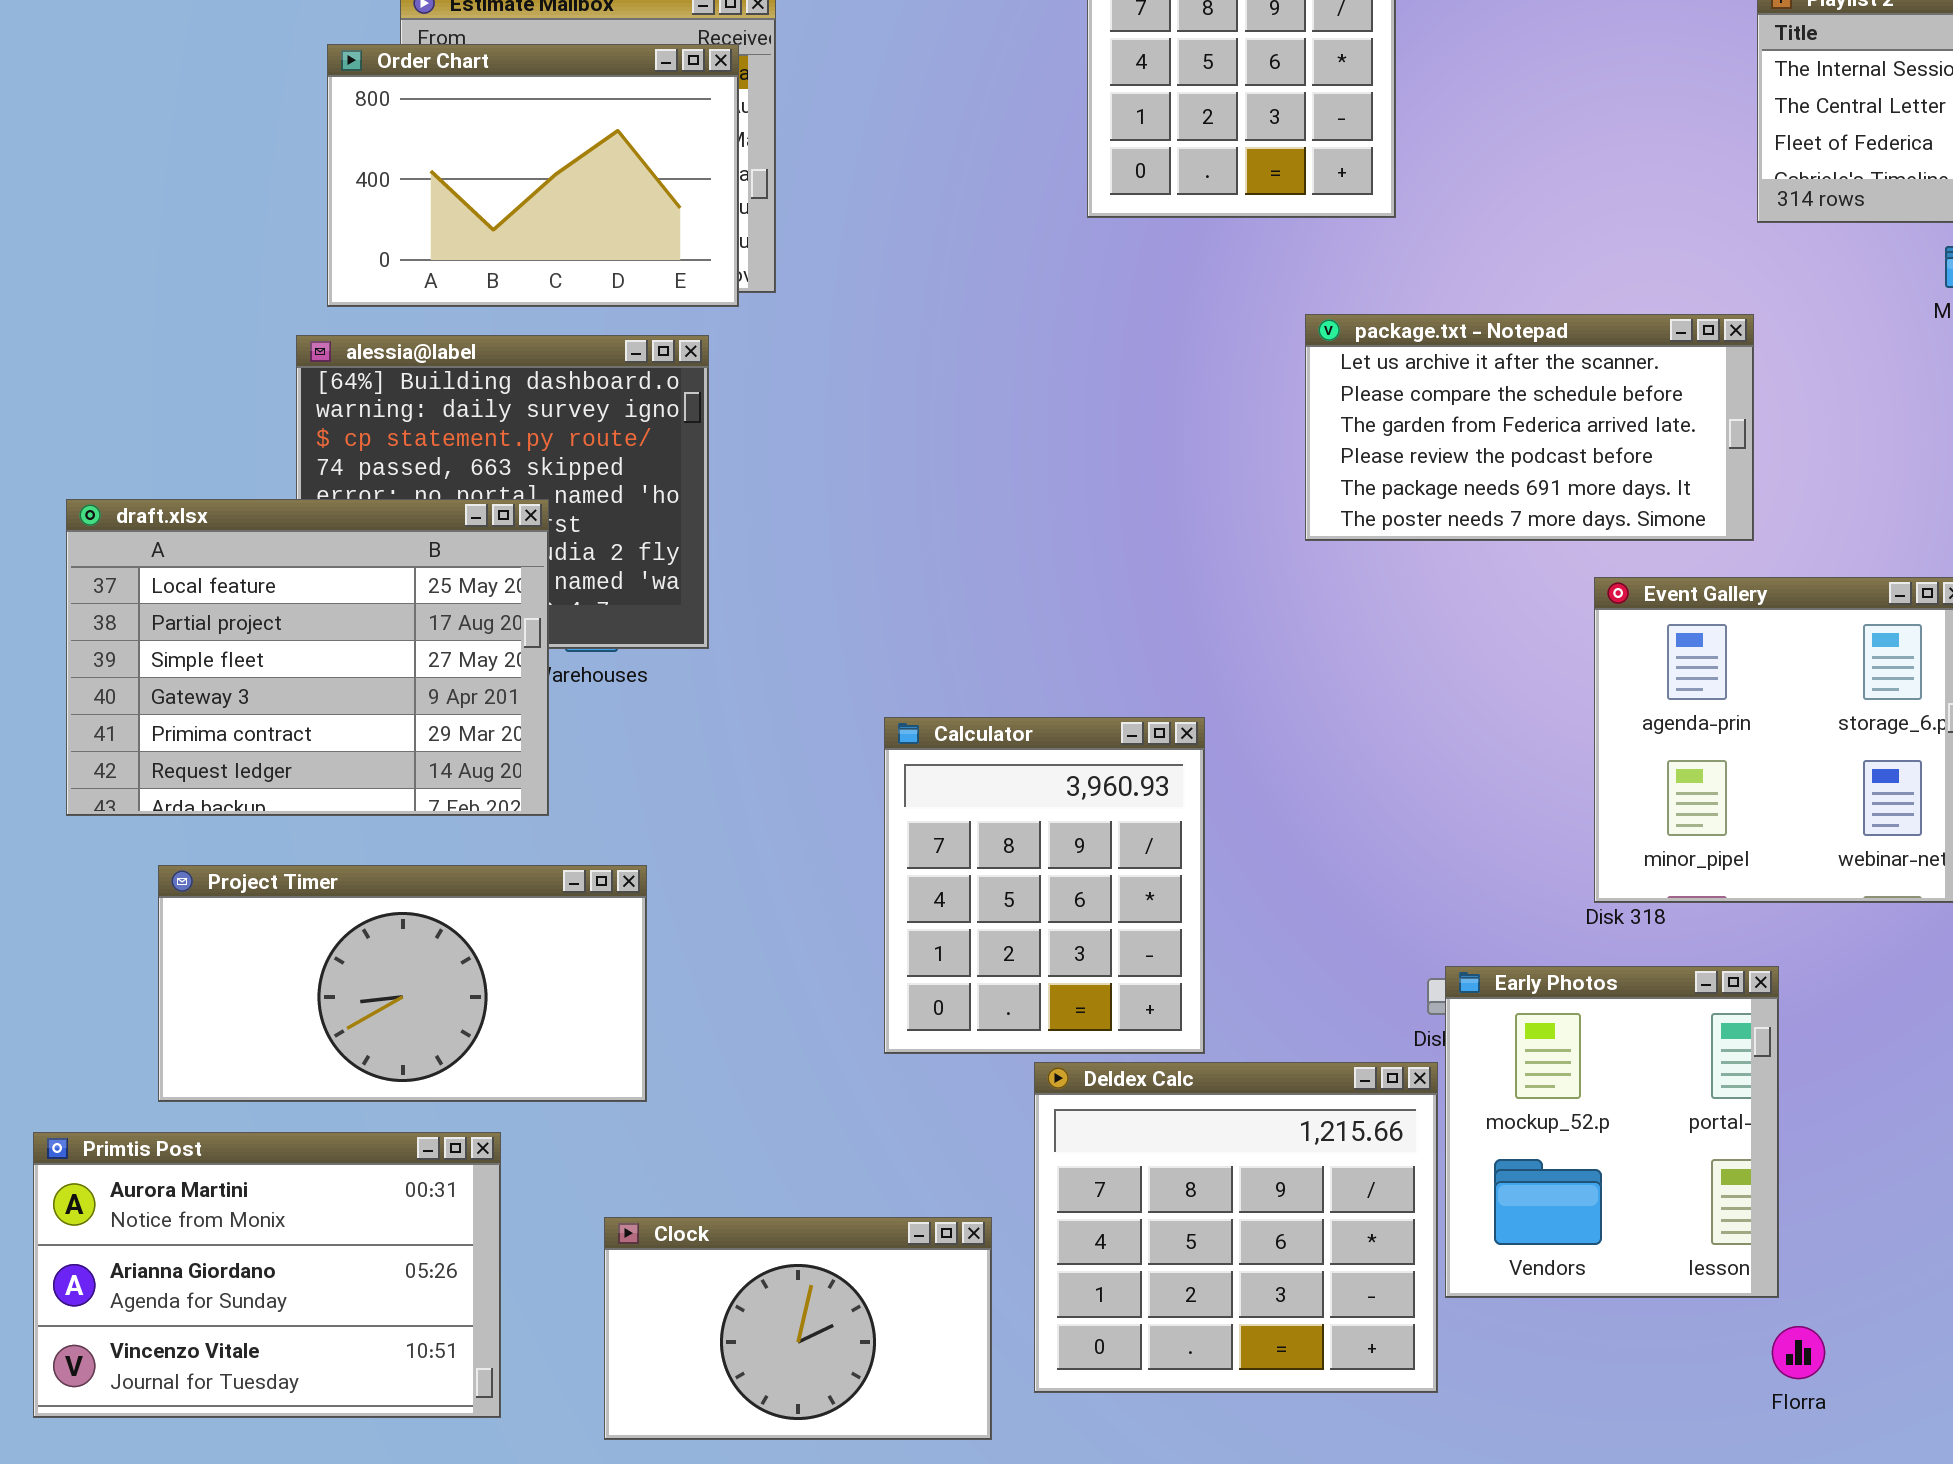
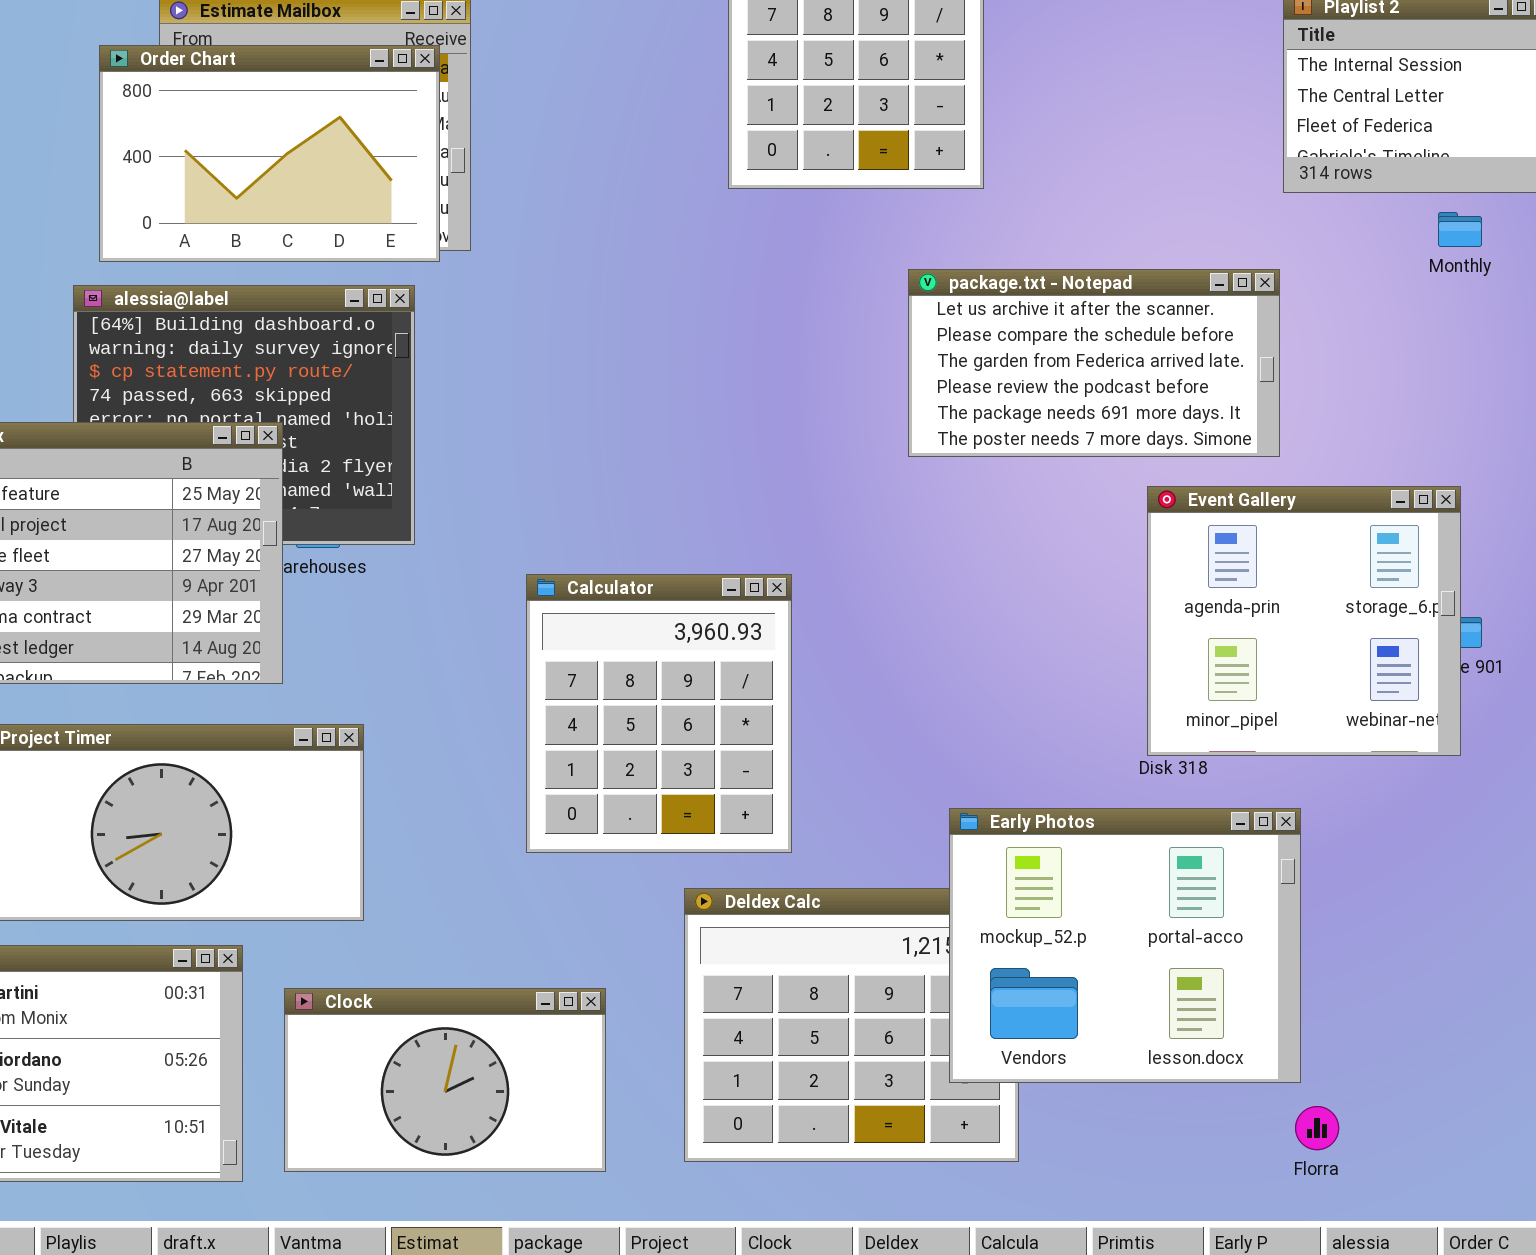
Calculator: [884,717,1205,1054] -> [526,574,792,853], moved
Early Photos: [1445,966,1779,1298] -> [949,808,1301,1083], resized
Clock: [604,1217,992,1440] -> [284,988,606,1172], moved

